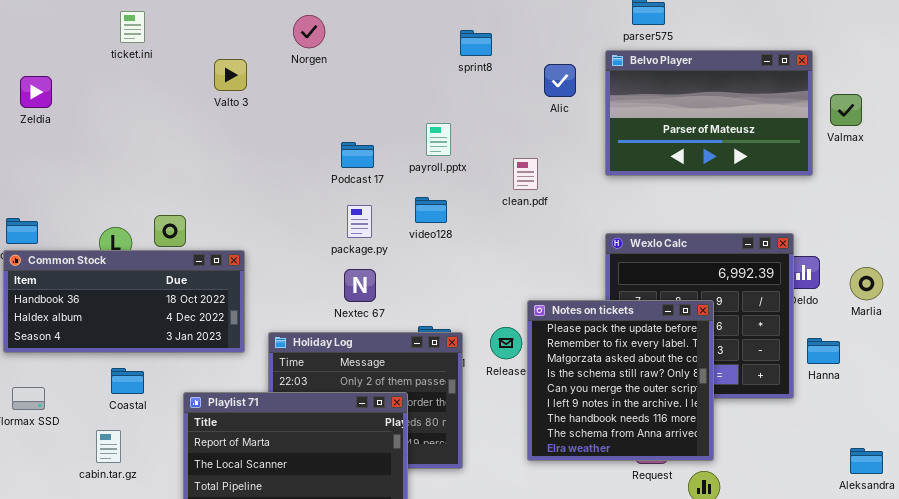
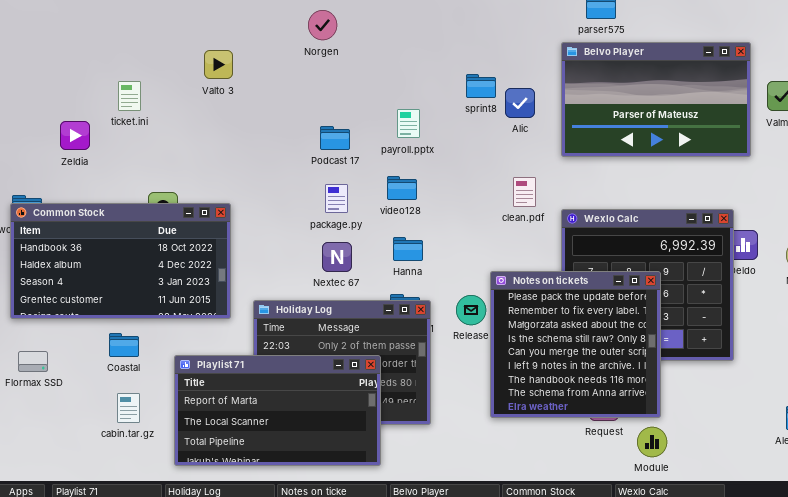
ticket.ini: [120,11,145,43] -> [118,81,141,111], moved
Norgen: [293,15,325,48] -> [308,10,337,40], moved
sprint8: [460,30,492,56] -> [466,74,496,98], moved
Alic: [544,64,576,97] -> [505,88,535,118], moved
Zeldia: [20,76,52,108] -> [60,121,90,150], moved
clean.pdf: [513,158,538,190] -> [513,177,536,207], moved
Common Stock: [3,250,245,353] -> [10,203,231,319], resized
Hanna: [807,338,840,364] -> [393,237,423,261], moved
cabin.tar.gz: [96,430,121,463] -> [117,393,140,423], moved

